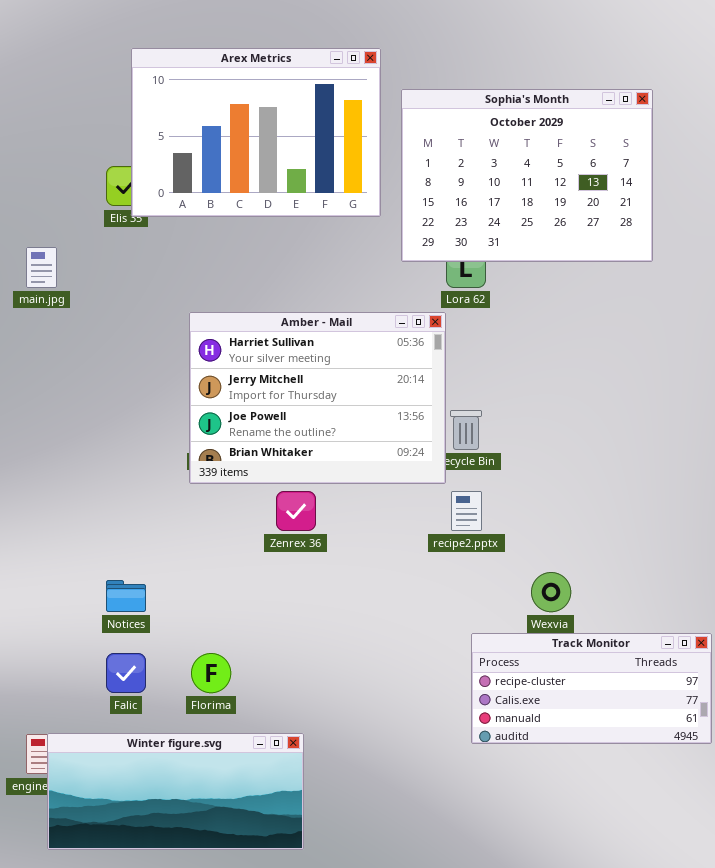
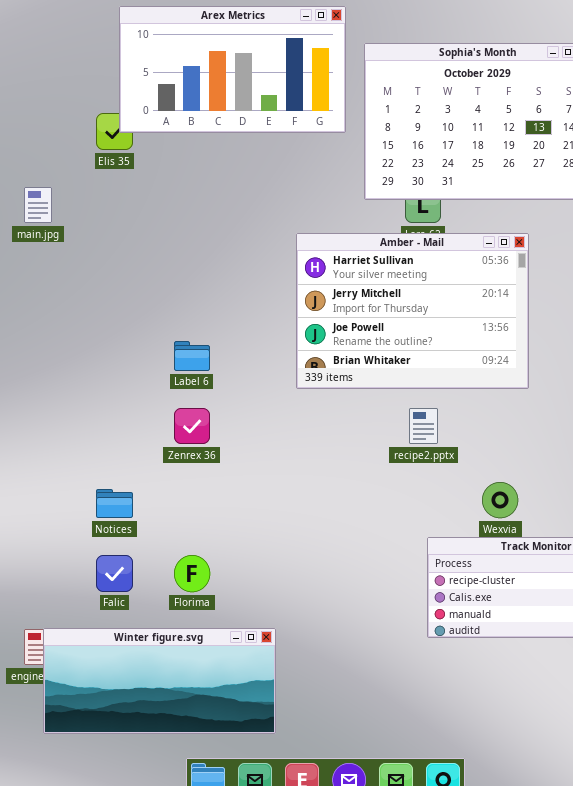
Arex Metrics: [131,48,381,217] -> [119,6,346,133], resized
Amber - Mail: [189,312,446,484] -> [296,233,529,389], moved
Zenrex 36: [276,491,316,531] -> [174,408,210,444], moved

